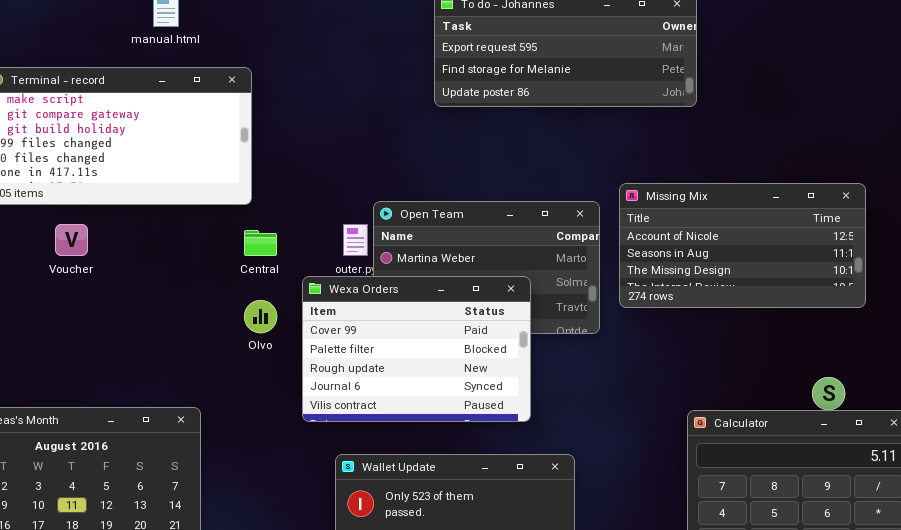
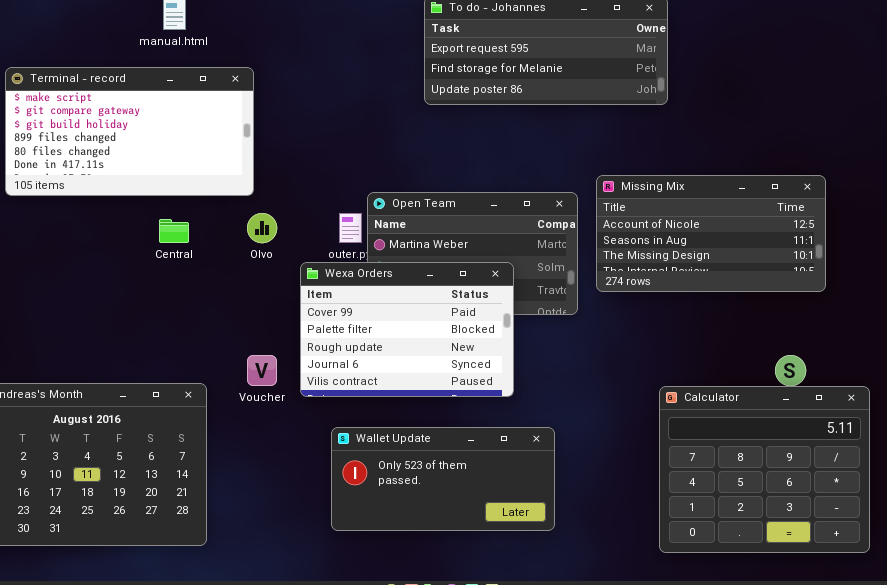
Voucher: [55,224,88,256] -> [247,355,277,386], moved
Central: [244,230,277,256] -> [159,219,189,243], moved
Olvo: [244,300,277,333] -> [247,213,277,243], moved

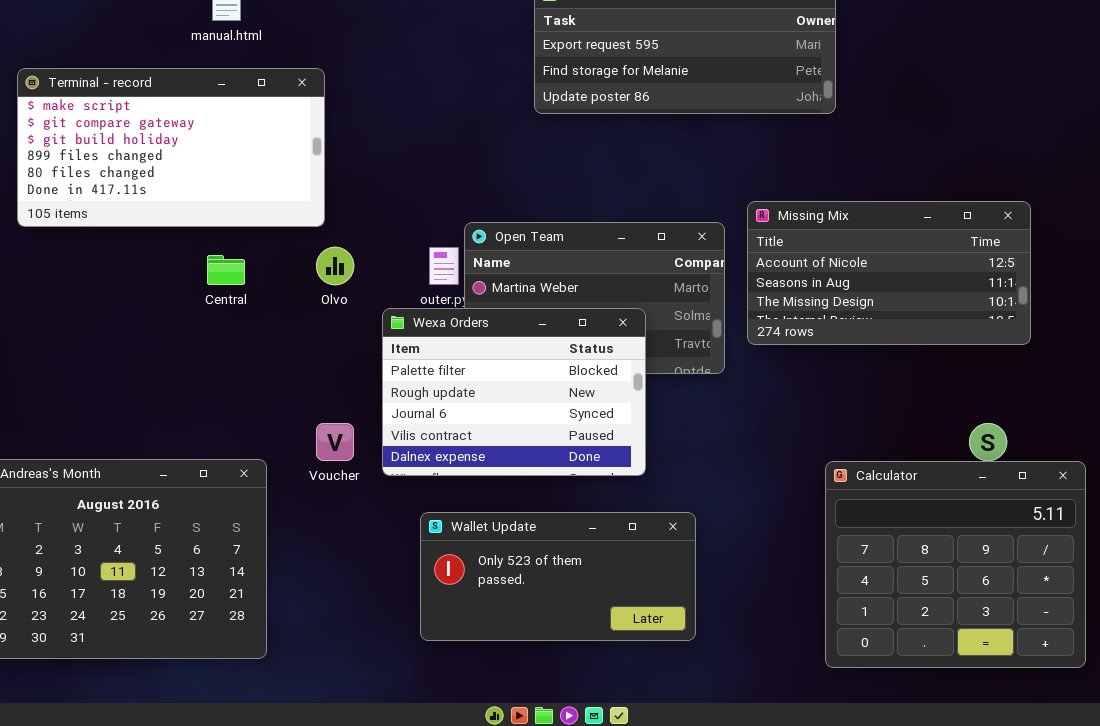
Wexa Orders: [300,262,514,397] -> [382,308,646,476], scrolled down 1 row

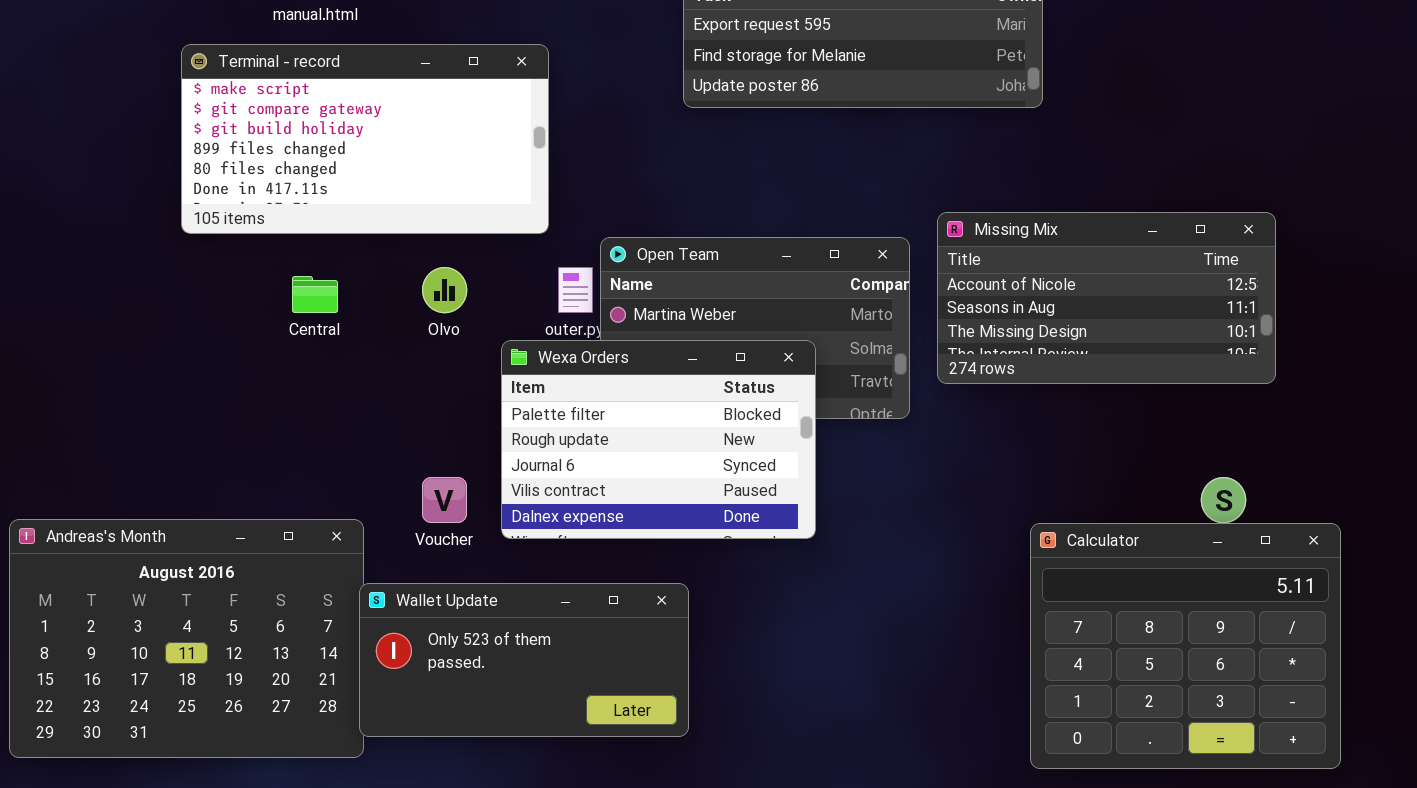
Terminal - record: [17,68,325,227] -> [181,44,549,234], moved
Wallet Update: [420,512,696,641] -> [359,583,689,737], moved

